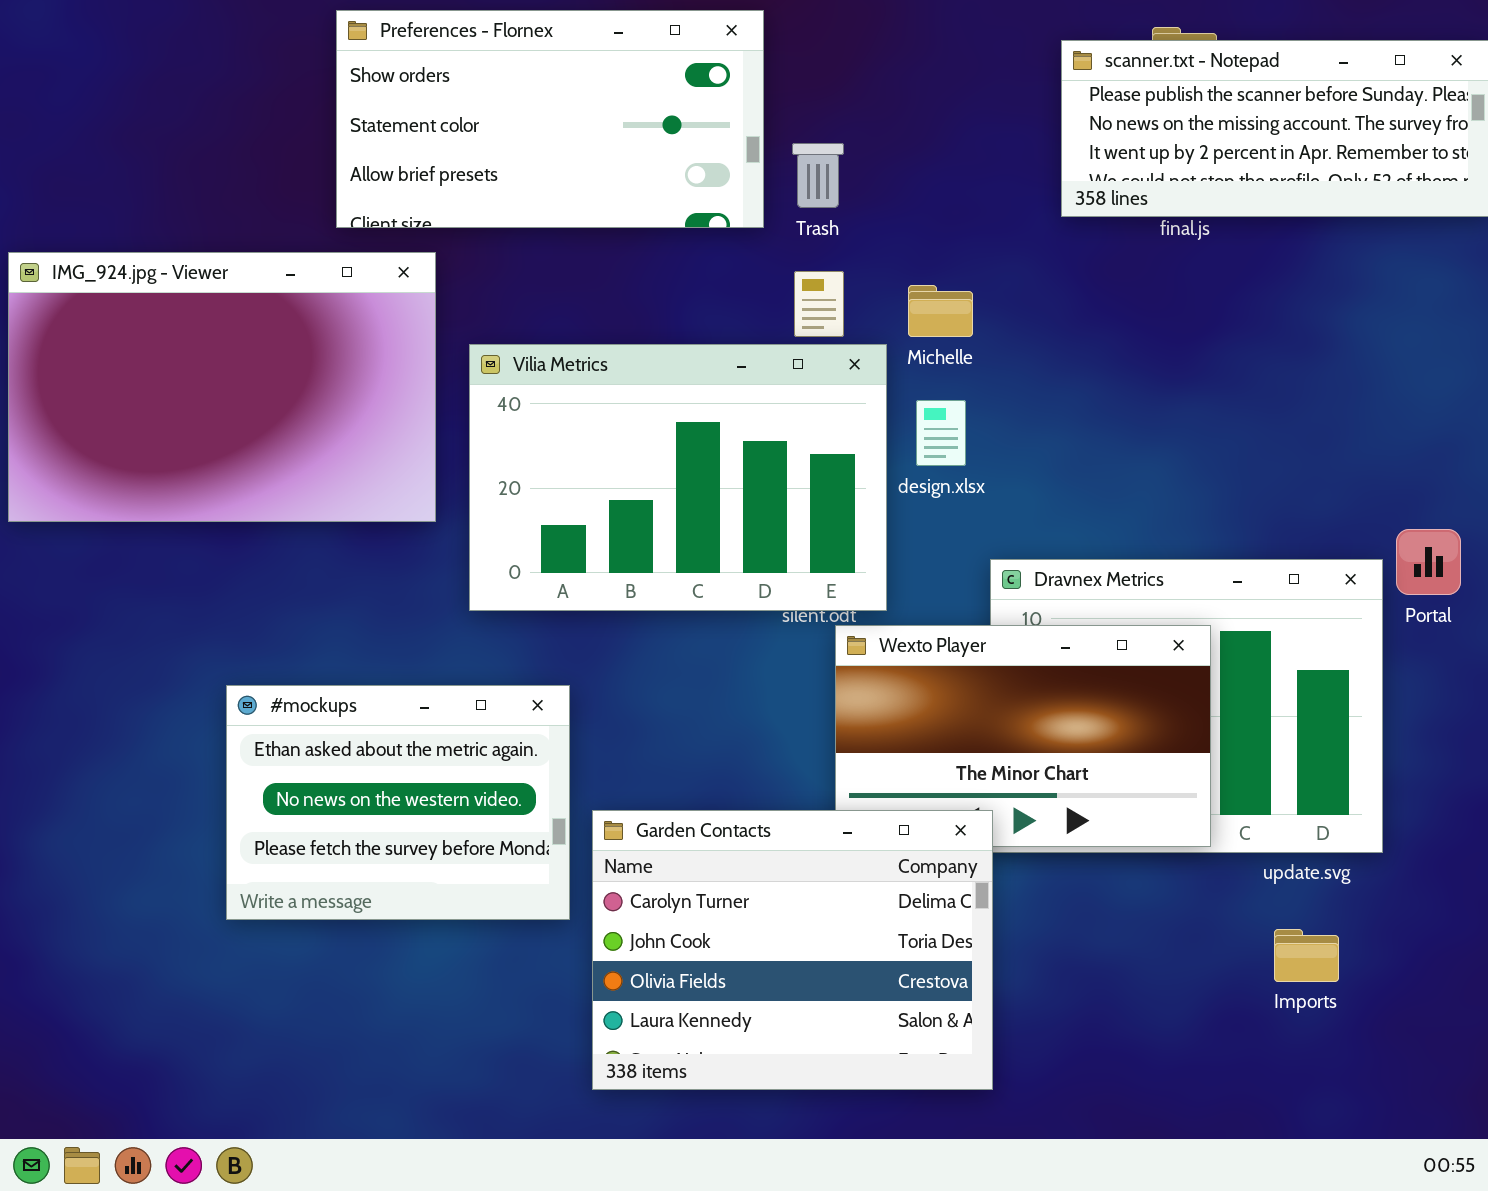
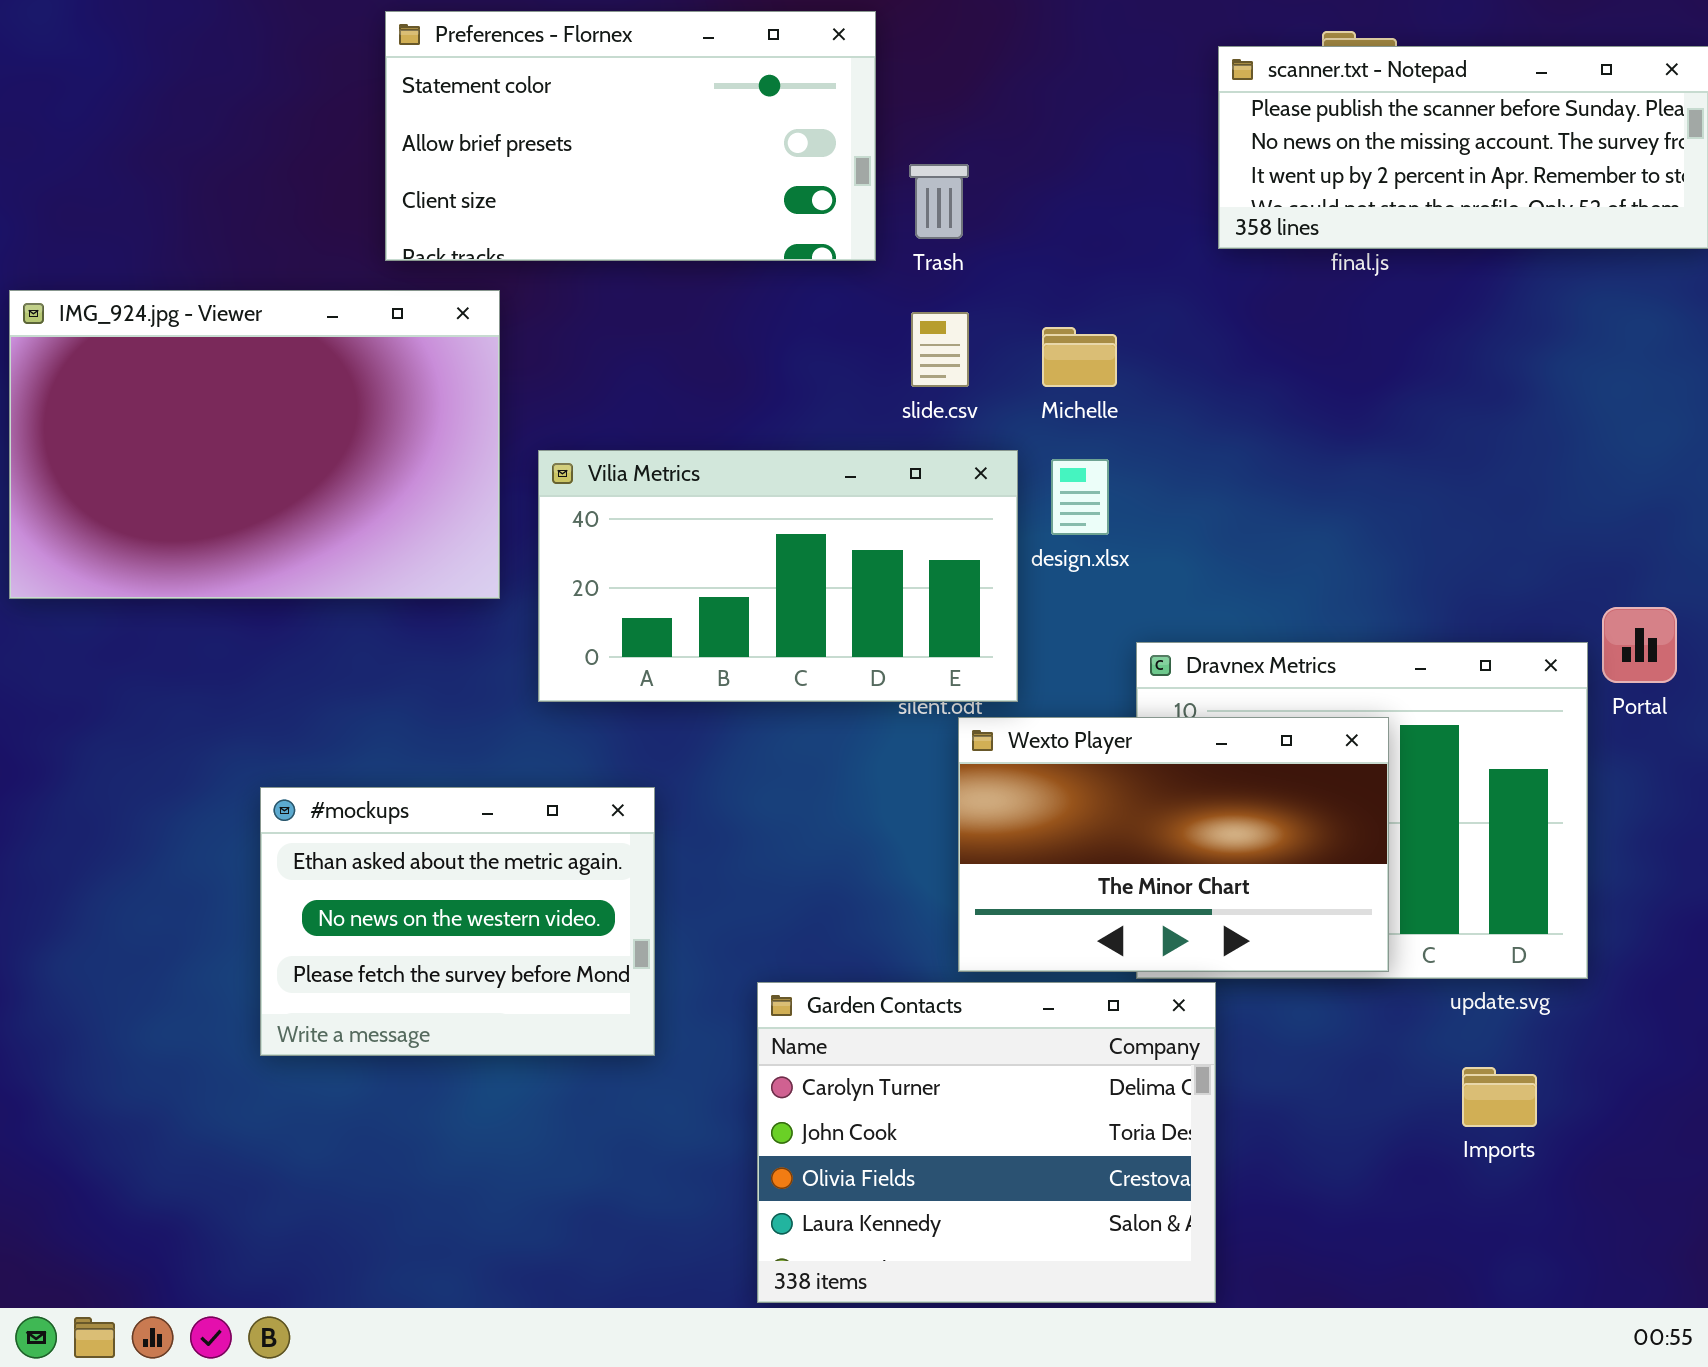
Preferences - Flornex: [336,10,764,228] -> [385,11,876,261], scrolled down 1 row
Vilia Metrics: [469,344,887,611] -> [538,450,1018,702], resized
Garden Contacts: [592,810,993,1090] -> [757,982,1216,1303], moved

